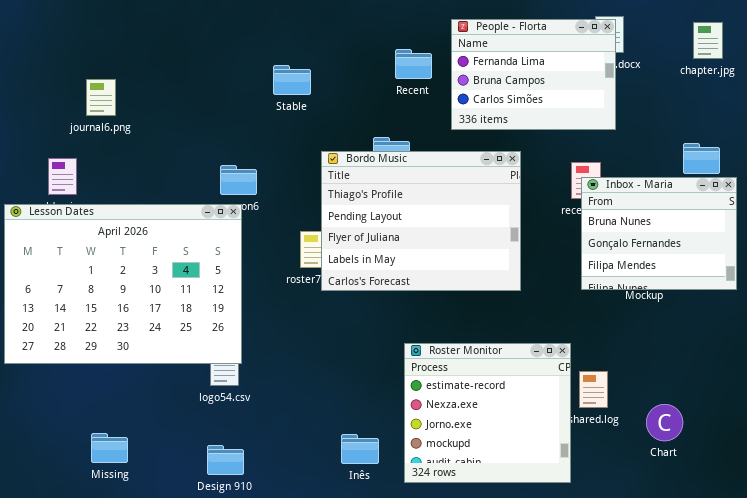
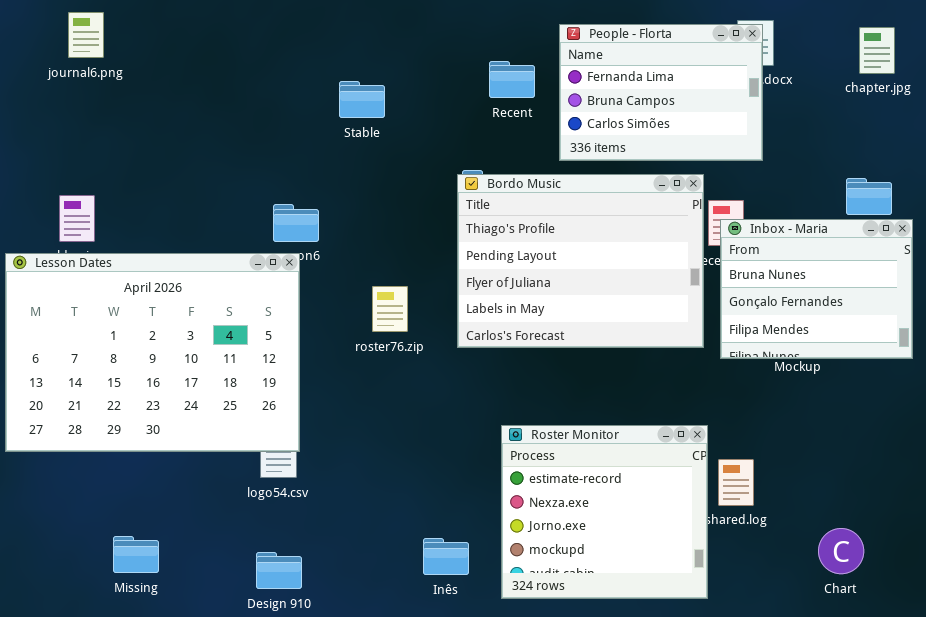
journal6.png: [86,79,116,116] -> [68,12,104,58], moved
Bordo Music: [321,151,521,291] -> [457,174,704,348], moved
Chart: [646,404,683,441] -> [818,528,864,574], moved

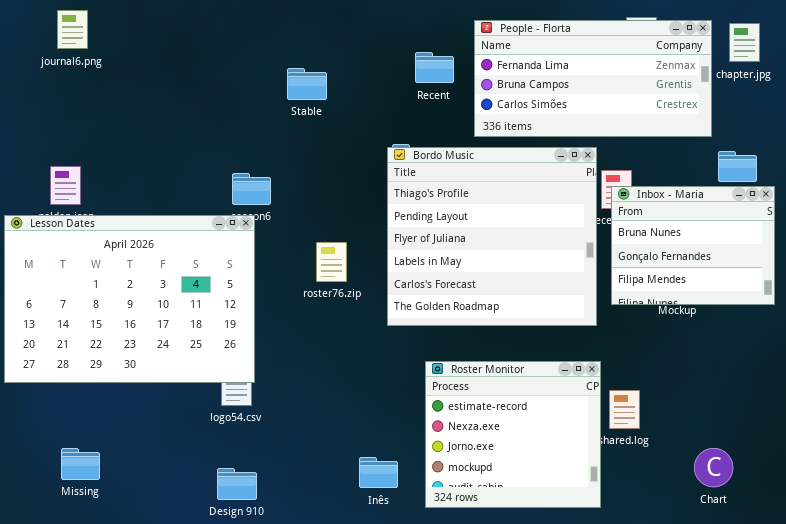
People - Florta: [559,24,763,161] -> [474,20,712,137], resized
Bordo Music: [457,174,704,348] -> [387,147,597,326], resized
Missing: [113,536,159,573] -> [61,448,100,480], moved

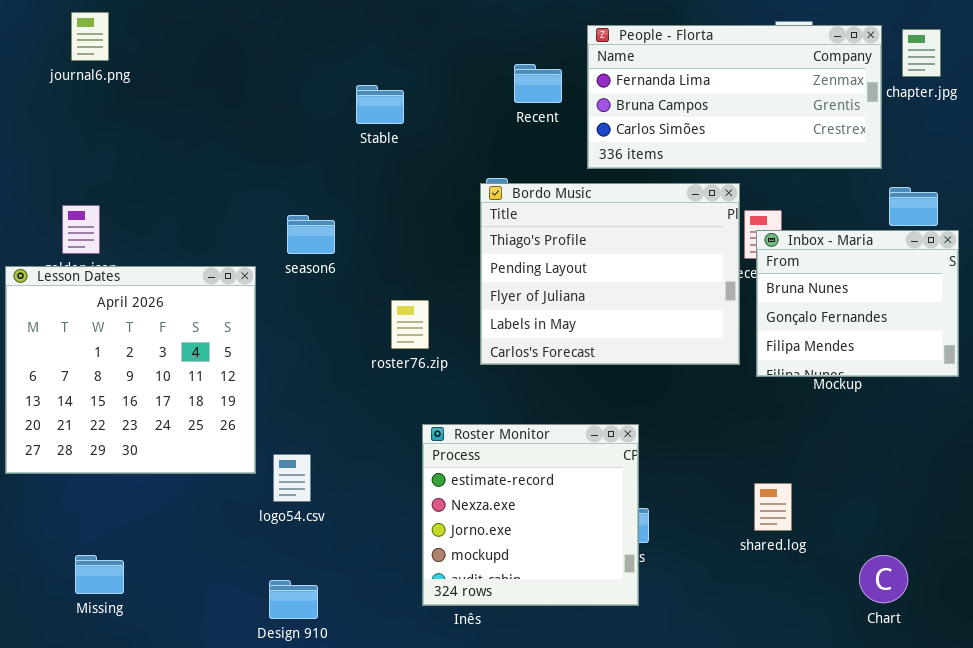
Bordo Music: [387,147,597,326] -> [480,183,740,365], resized
Lesson Dates: [4,215,255,383] -> [5,266,256,474], resized
Roster Monitor: [425,361,601,508] -> [422,424,639,606], moved

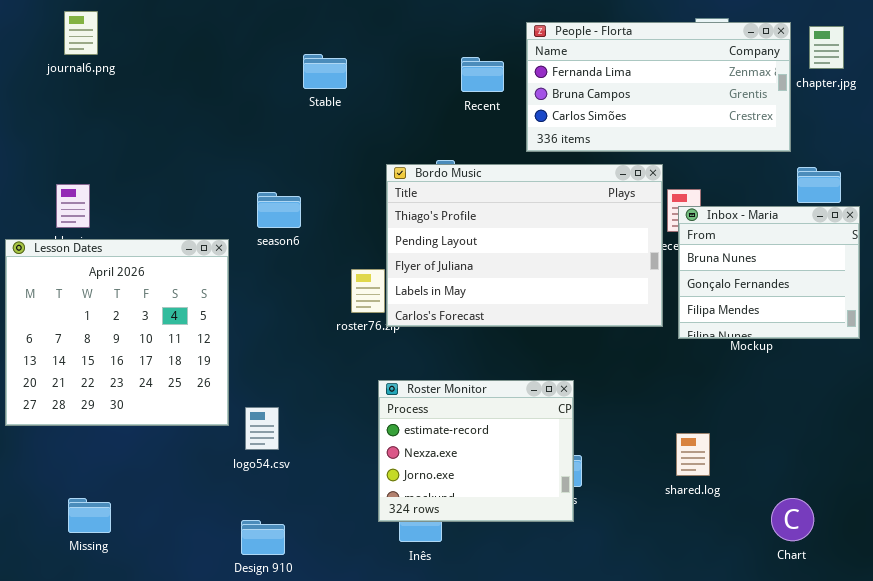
Stable: [356,85,404,124] -> [303,54,347,89], moved
Bordo Music: [480,183,740,365] -> [386,164,663,327], resized
Roster Monitor: [422,424,639,606] -> [378,380,574,522], resized

